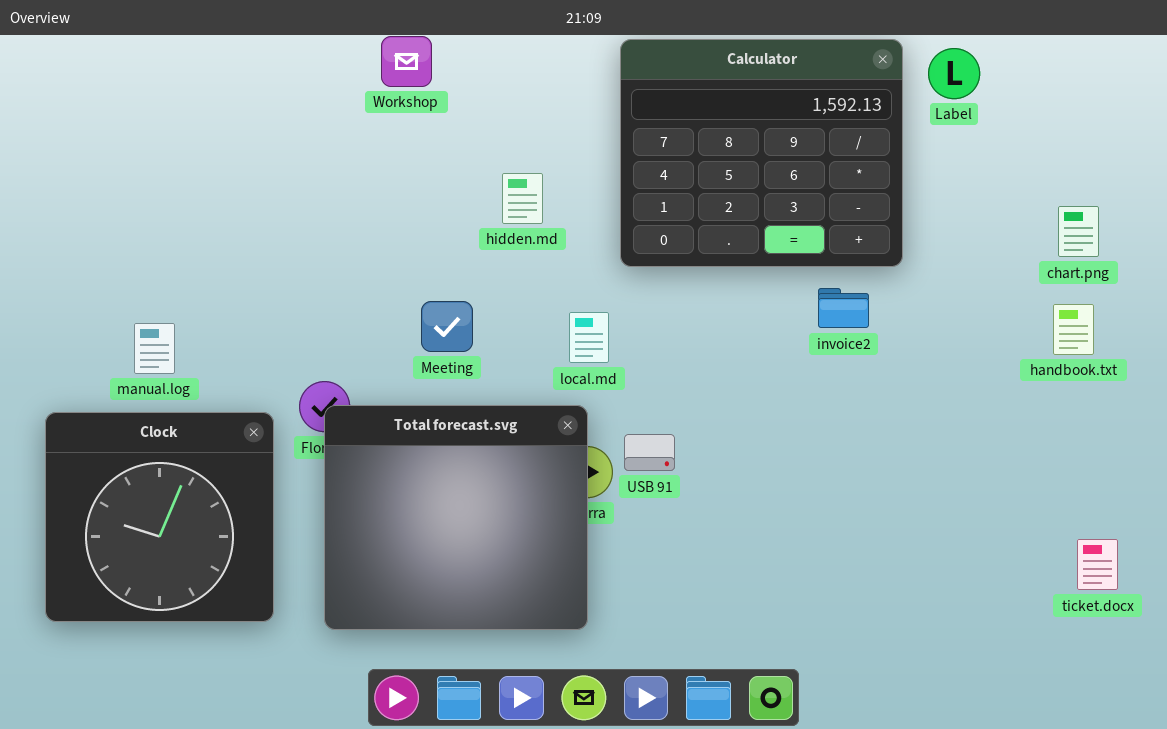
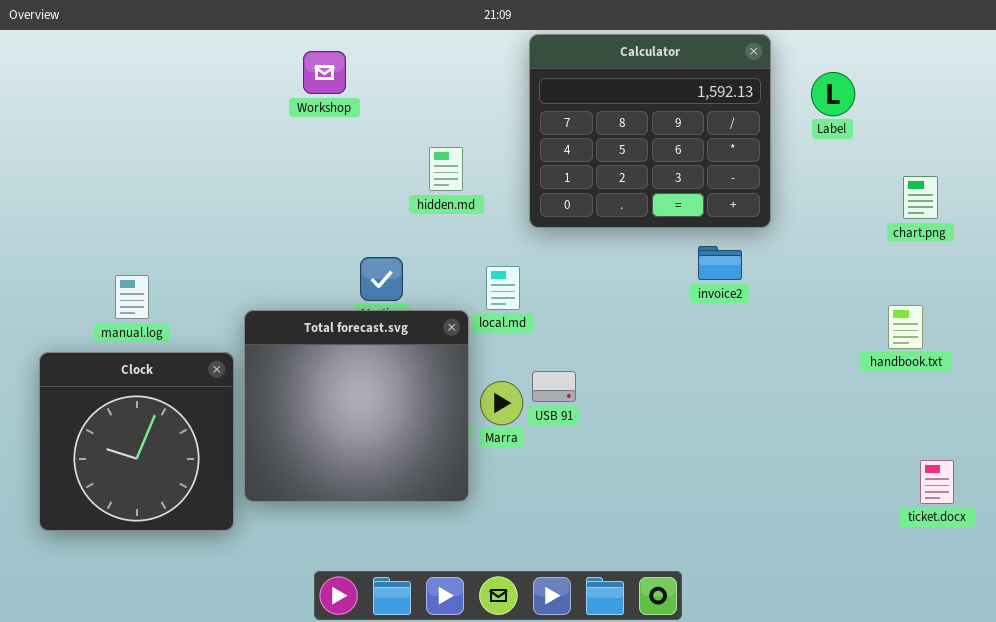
Workshop: [381,36,432,87] -> [303,51,346,94], moved
Label: [928,48,980,99] -> [811,72,855,116], moved
handbook.txt: [1053,304,1094,355] -> [888,305,923,349], moved
Total forecast.svg: [324,405,588,630] -> [244,310,469,502], moved

